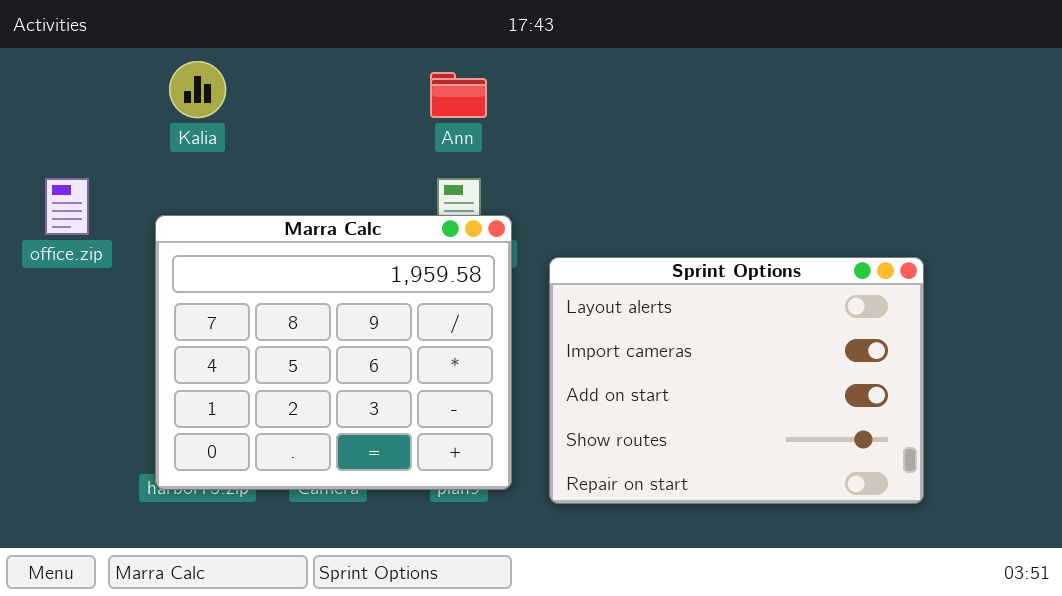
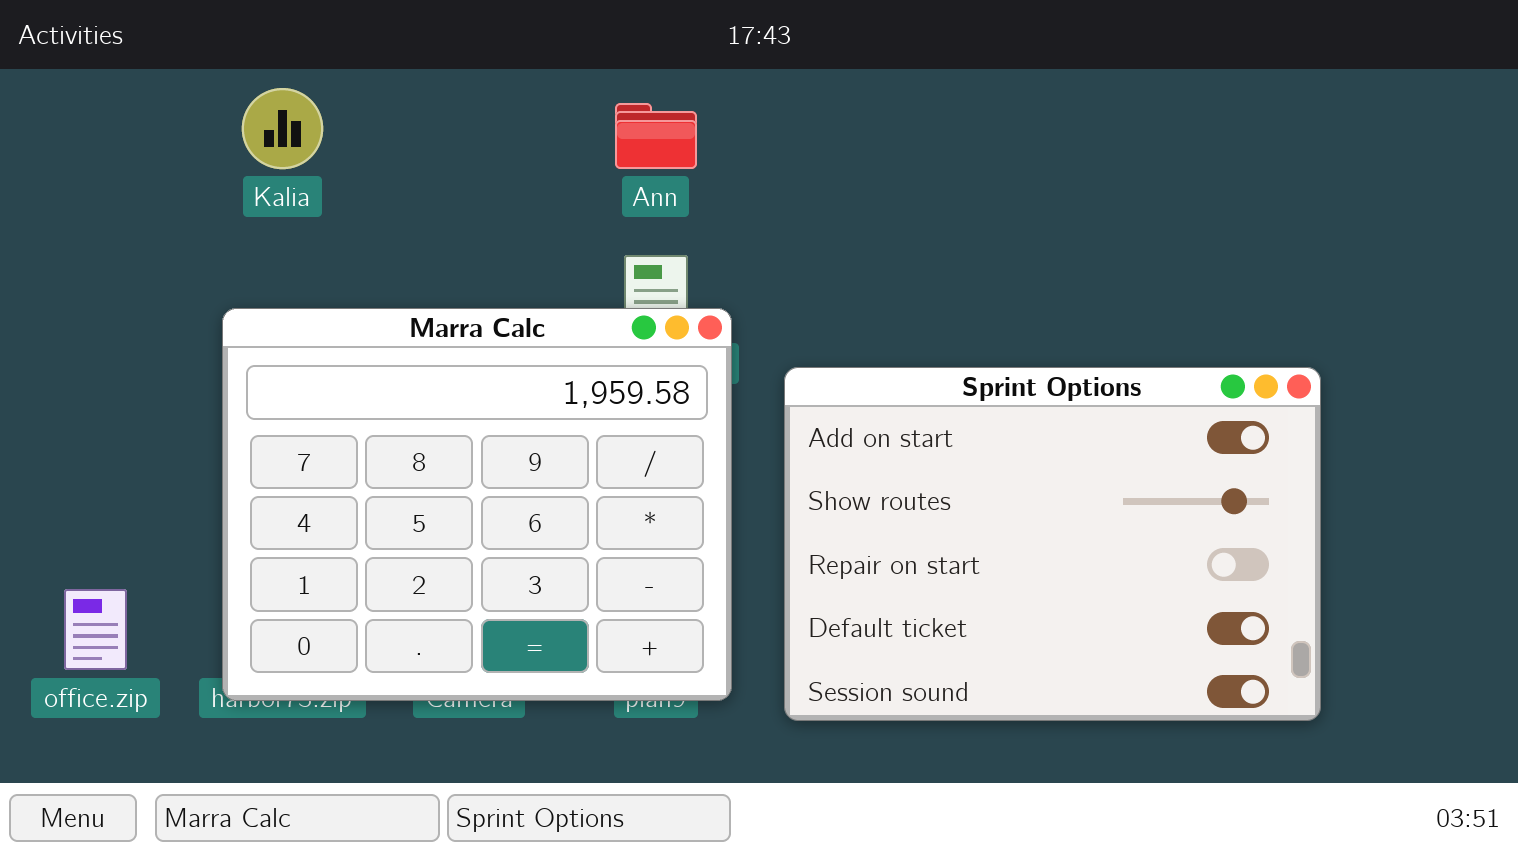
office.zip: [45,178,89,235] -> [64,589,127,670], moved
Sprint Options: [549,257,924,504] -> [784,367,1321,721], scrolled down 2 rows

